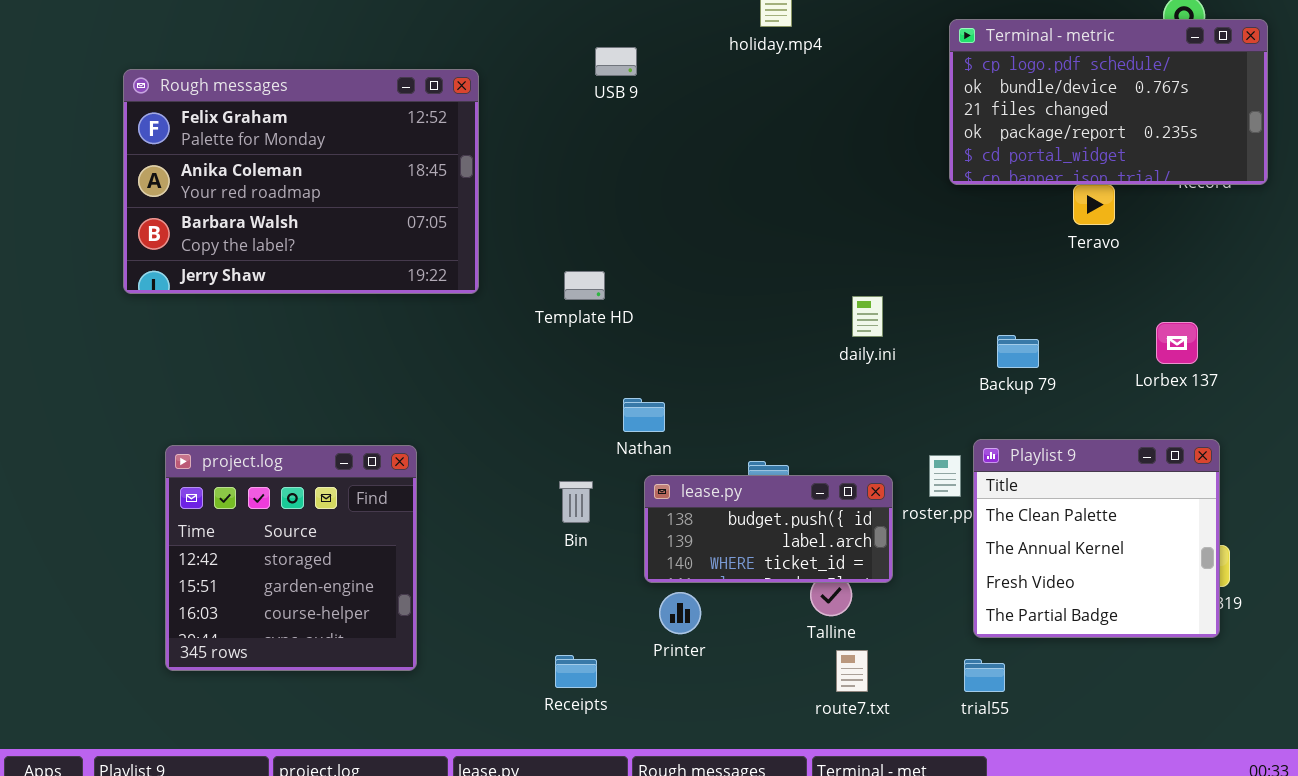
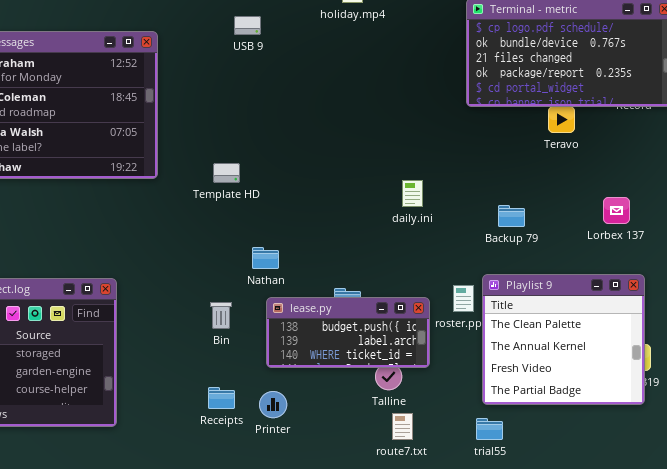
Printer: [659,592,701,634] -> [259,391,287,418], moved
Receipts: [555,655,597,688] -> [208,387,235,409], moved

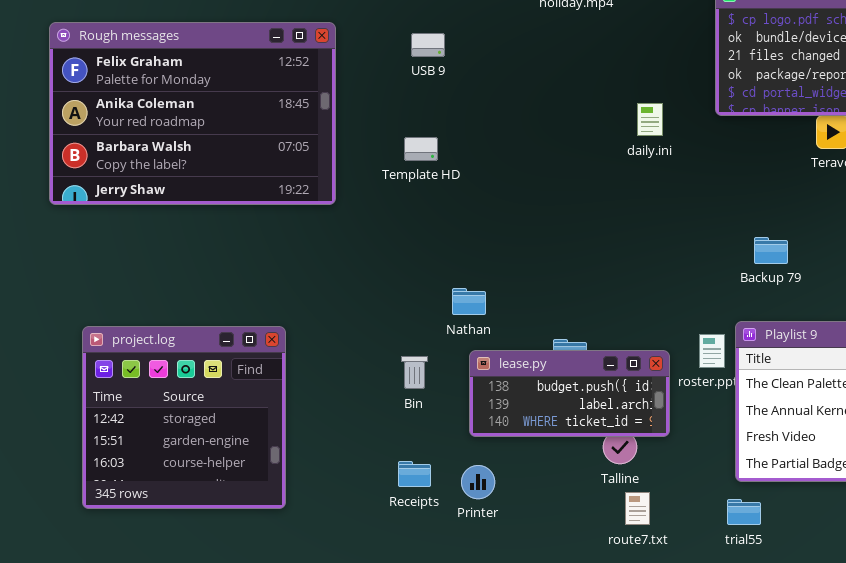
USB 9: [234,16,261,35] -> [411,33,445,57], moved
Template HD: [213,163,240,183] -> [404,137,438,161], moved
daily.ini: [402,180,423,207] -> [637,103,663,136], moved

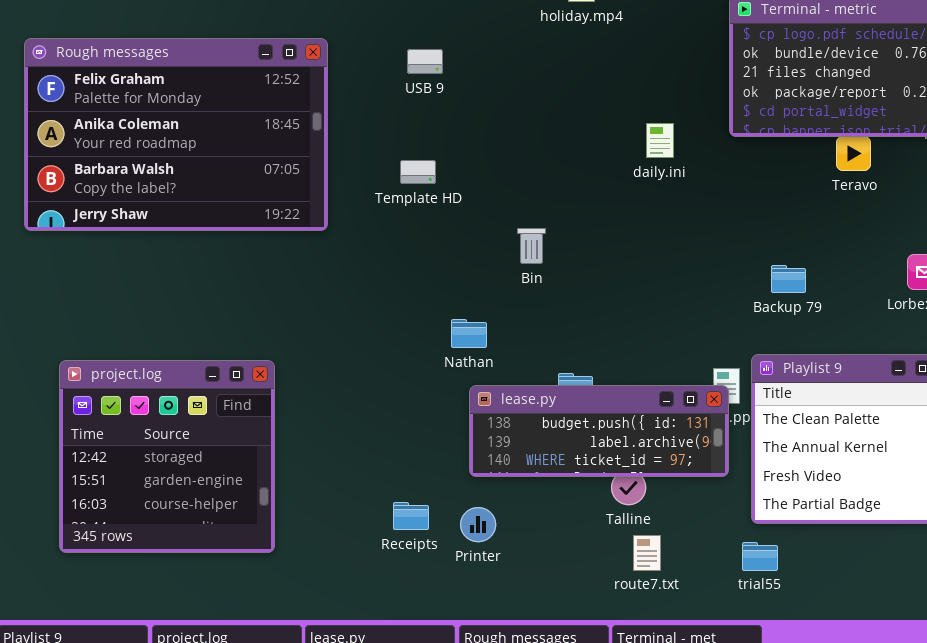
lease.py: [469,350,670,437] -> [469,385,729,477], resized
Bin: [401,356,428,389] -> [517,228,546,264], moved

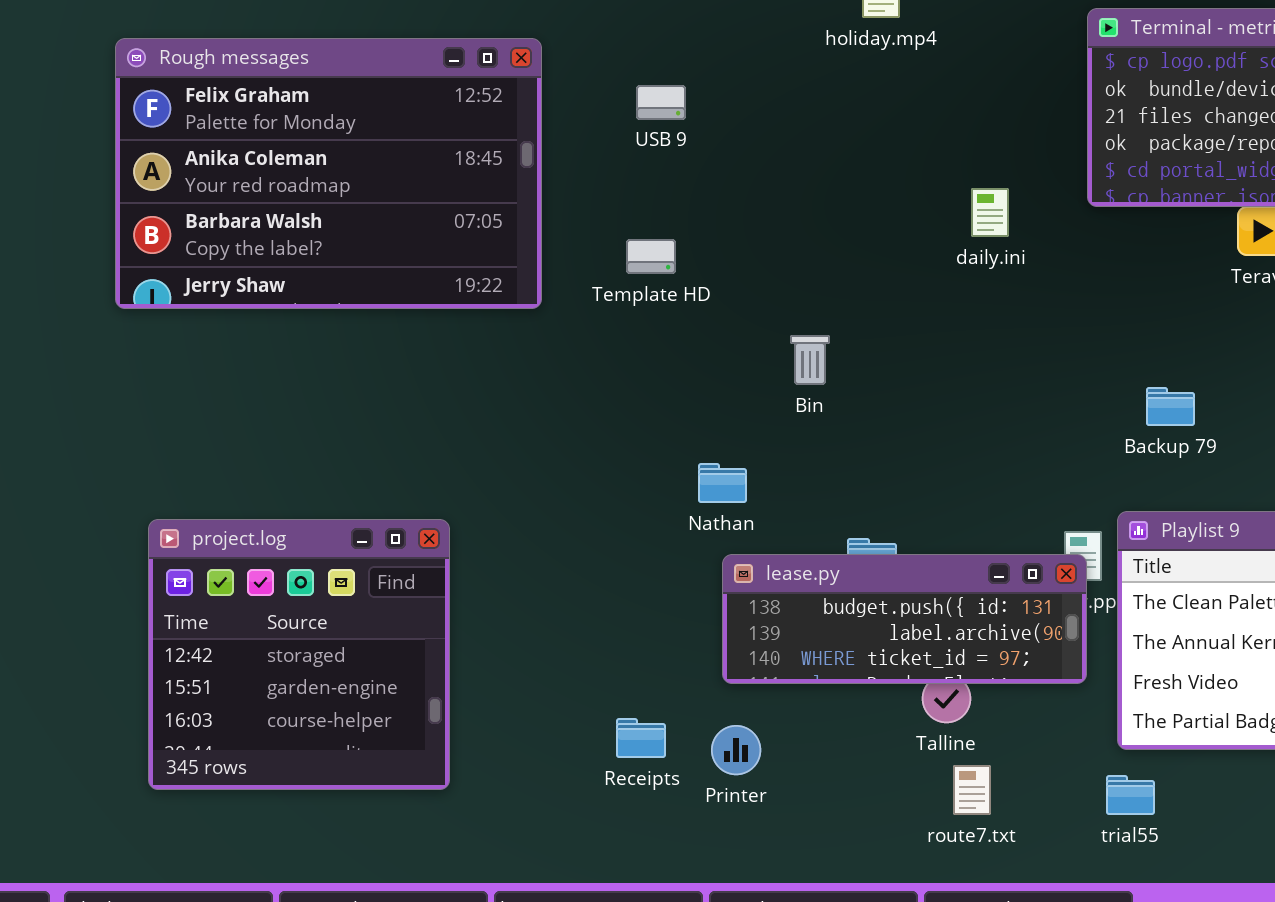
Rough messages: [24,38,328,231] -> [115,38,542,309], moved

